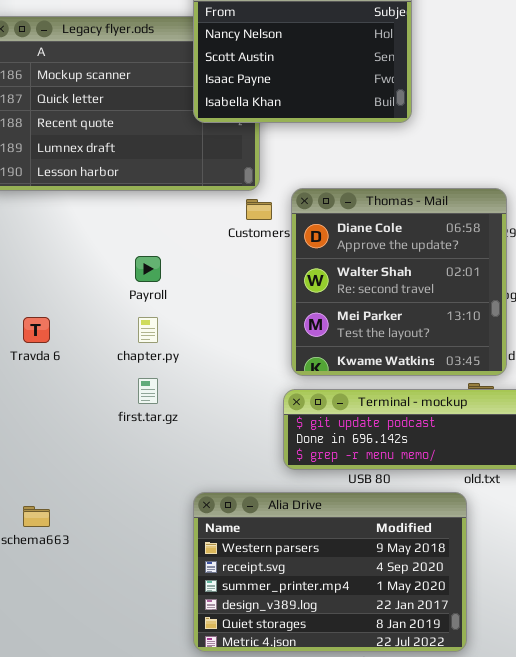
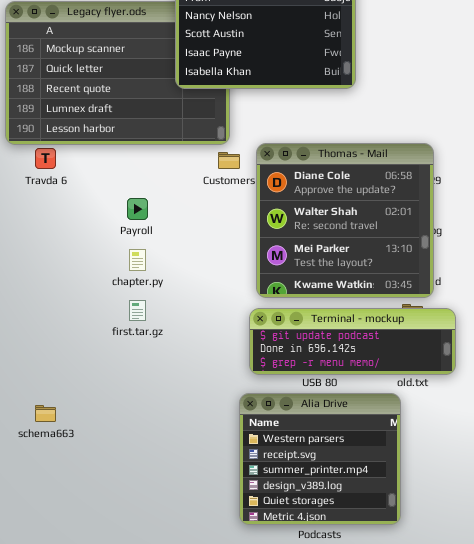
Travda 6: [23,317,50,343] -> [35,148,56,169], moved
Alia Drive: [193,492,467,652] -> [239,393,401,525], resized

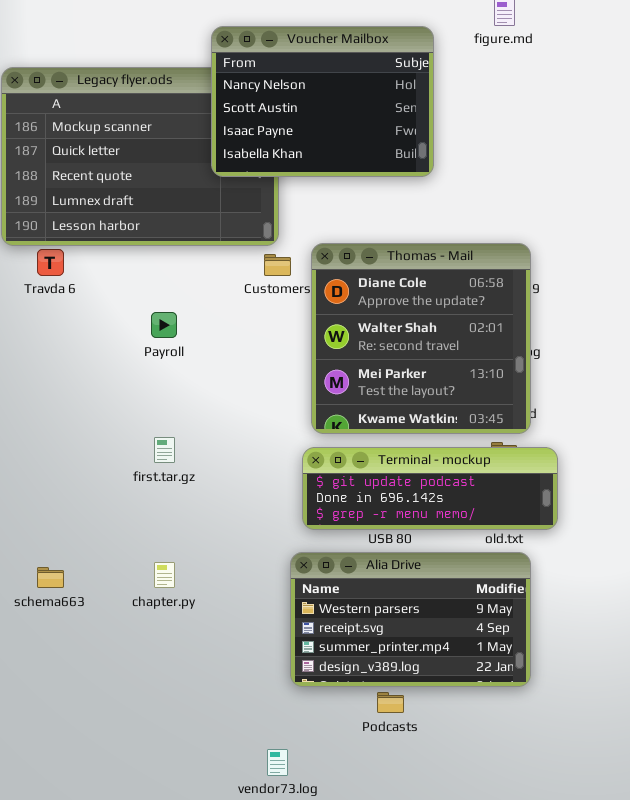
chapter.py: [129,249,146,271] -> [154,562,175,588], moved
Alia Drive: [239,393,401,525] -> [290,552,531,687], resized

